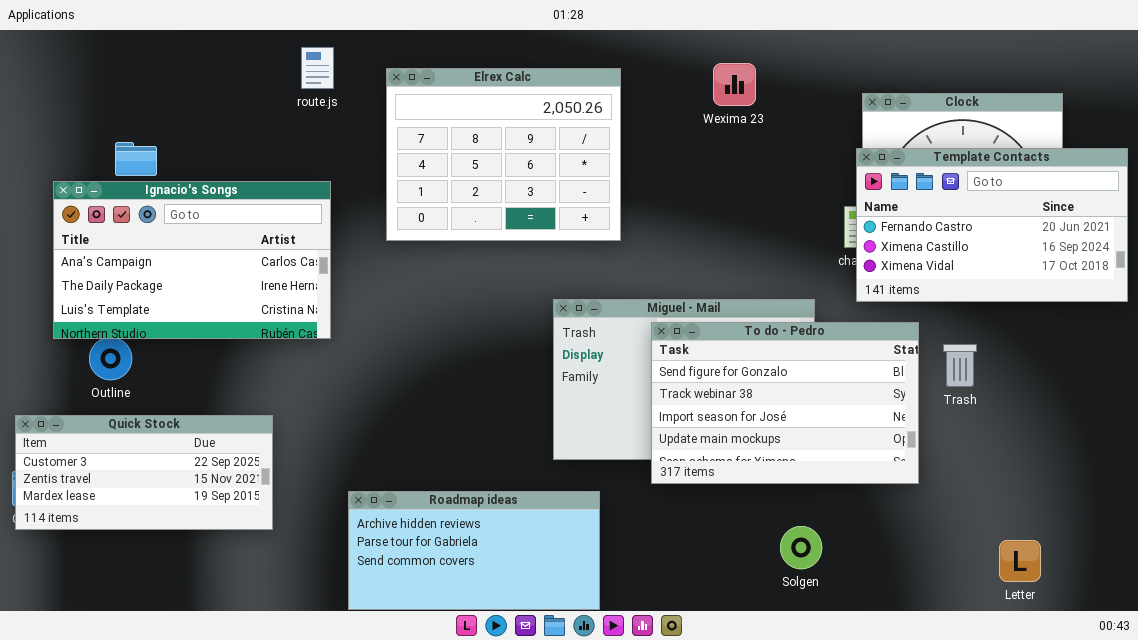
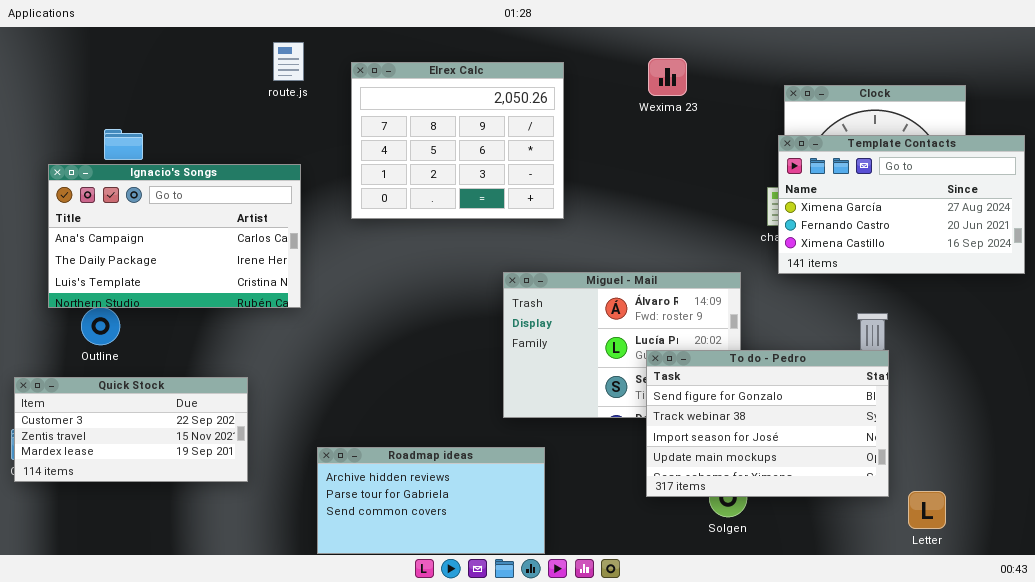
Template Contacts: [856,148,1128,302] -> [778,135,1025,274], scrolled up 1 row
To do - Pedro: [651,322,919,484] -> [646,350,889,497], moved

